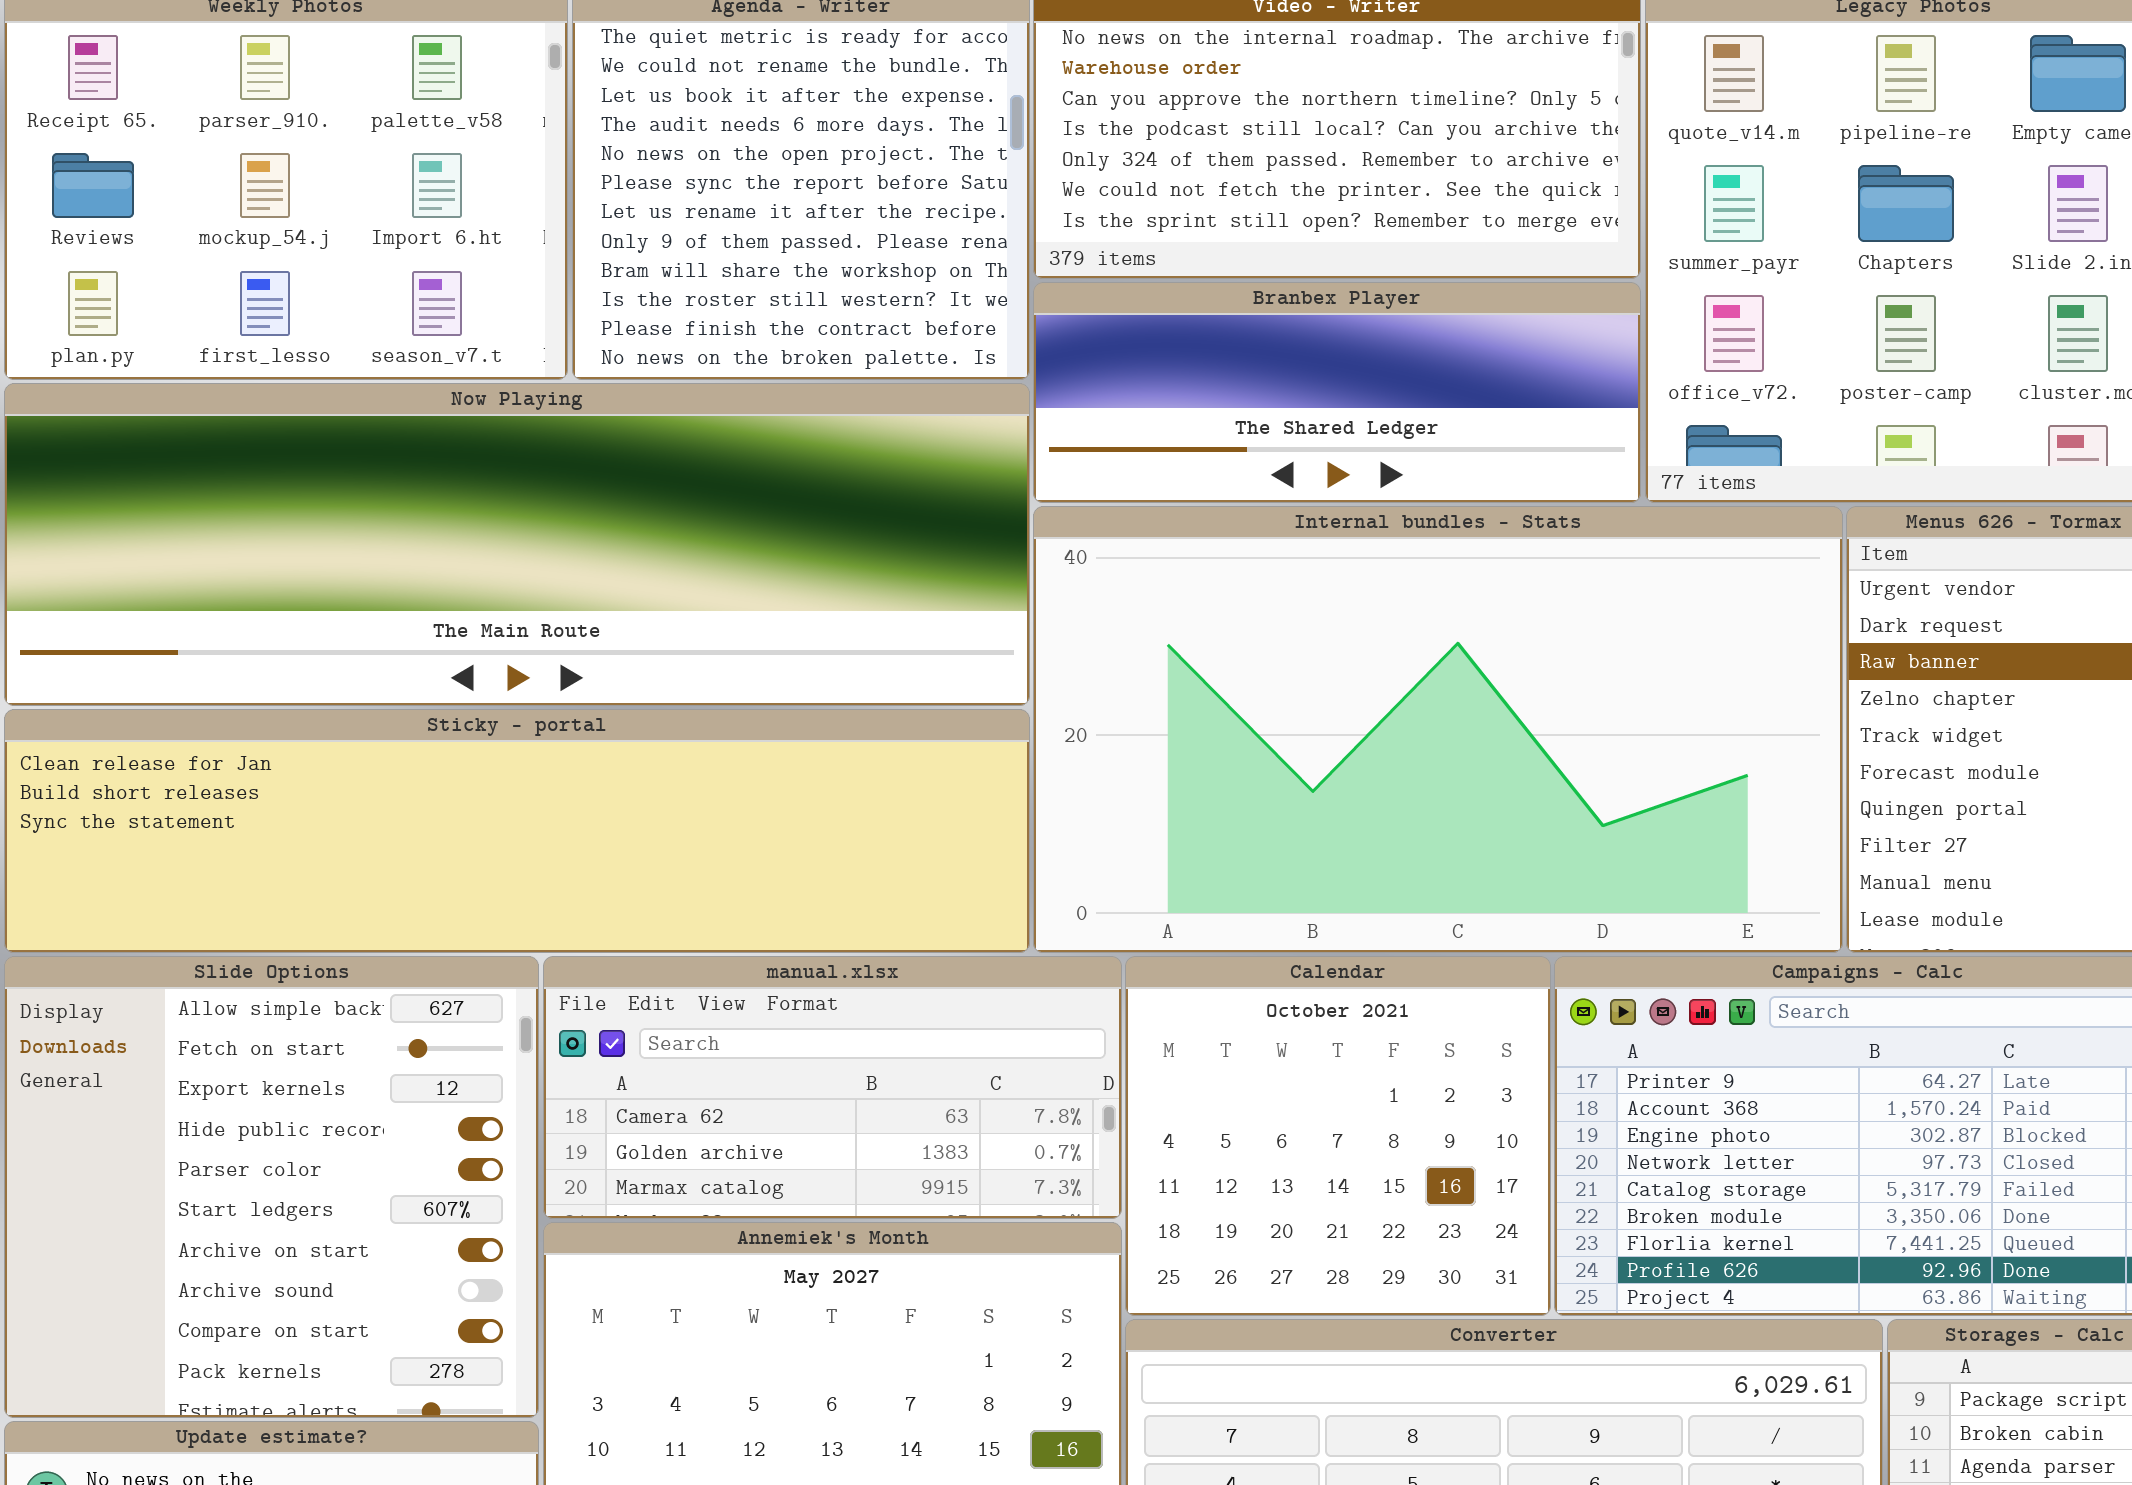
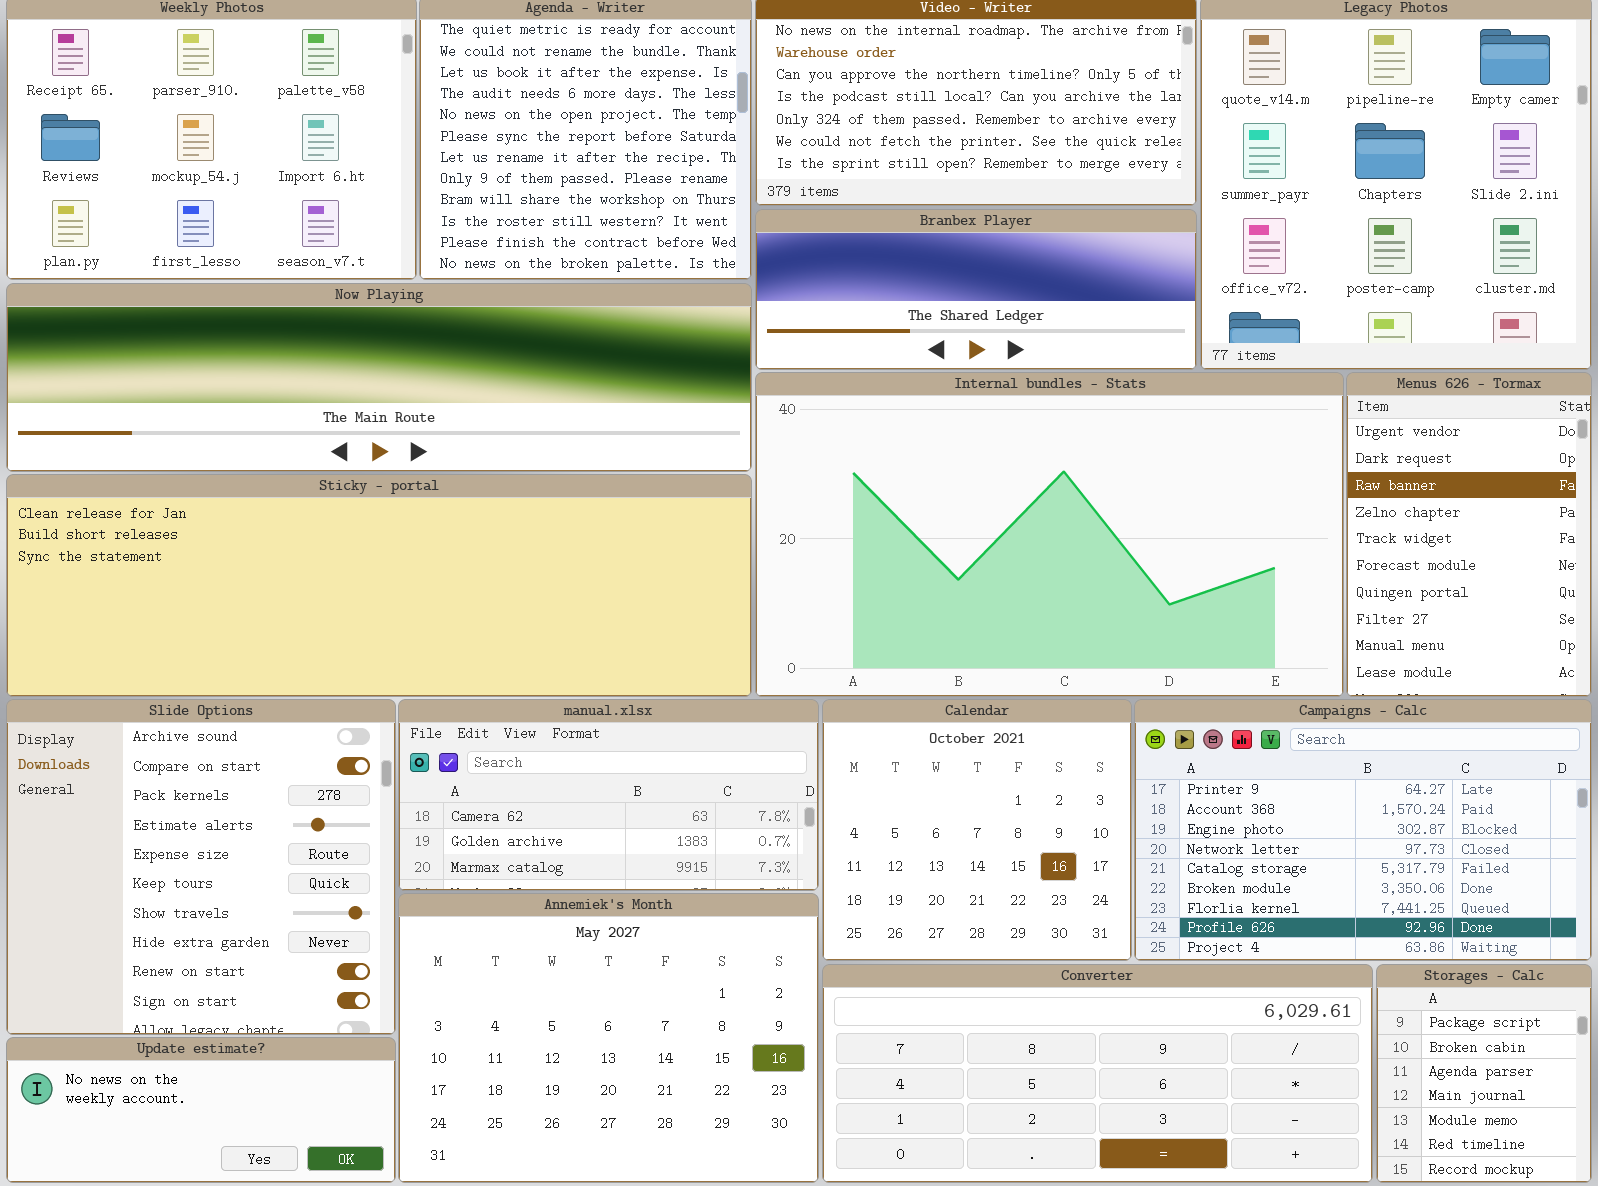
Now Playing: [4,383,1030,706] -> [6,283,752,472], resized
Sticky - portal: [4,709,1030,953] -> [6,474,752,697], resized
Slide Options: [4,956,539,1418] -> [6,699,396,1035], scrolled down 7 rows

